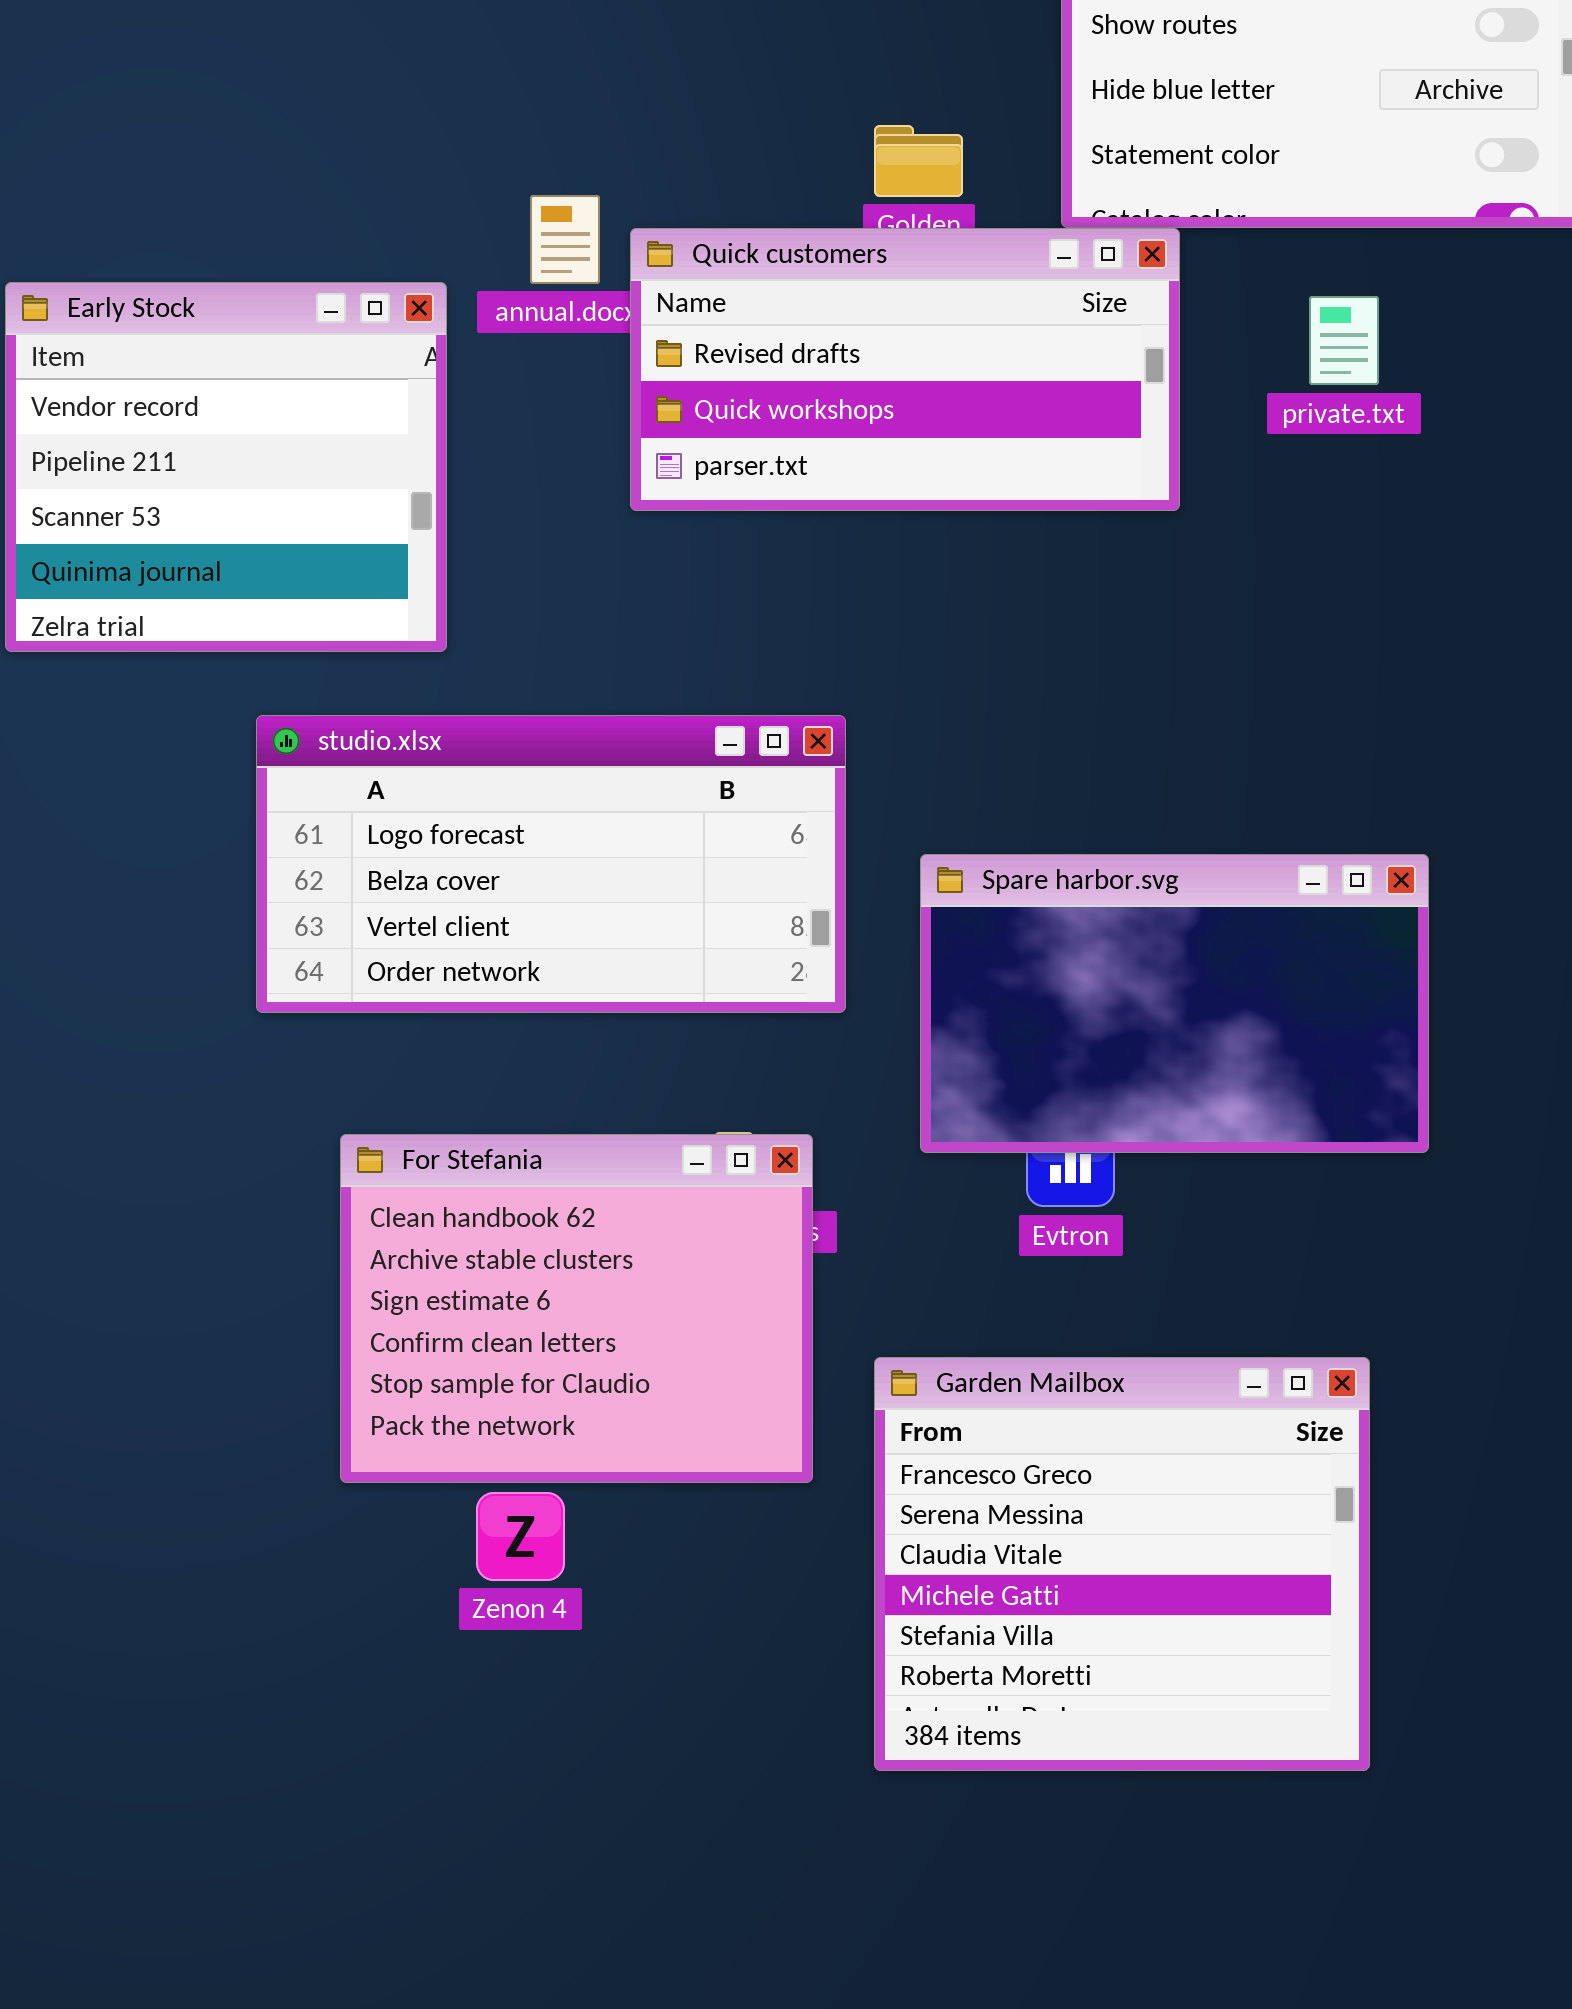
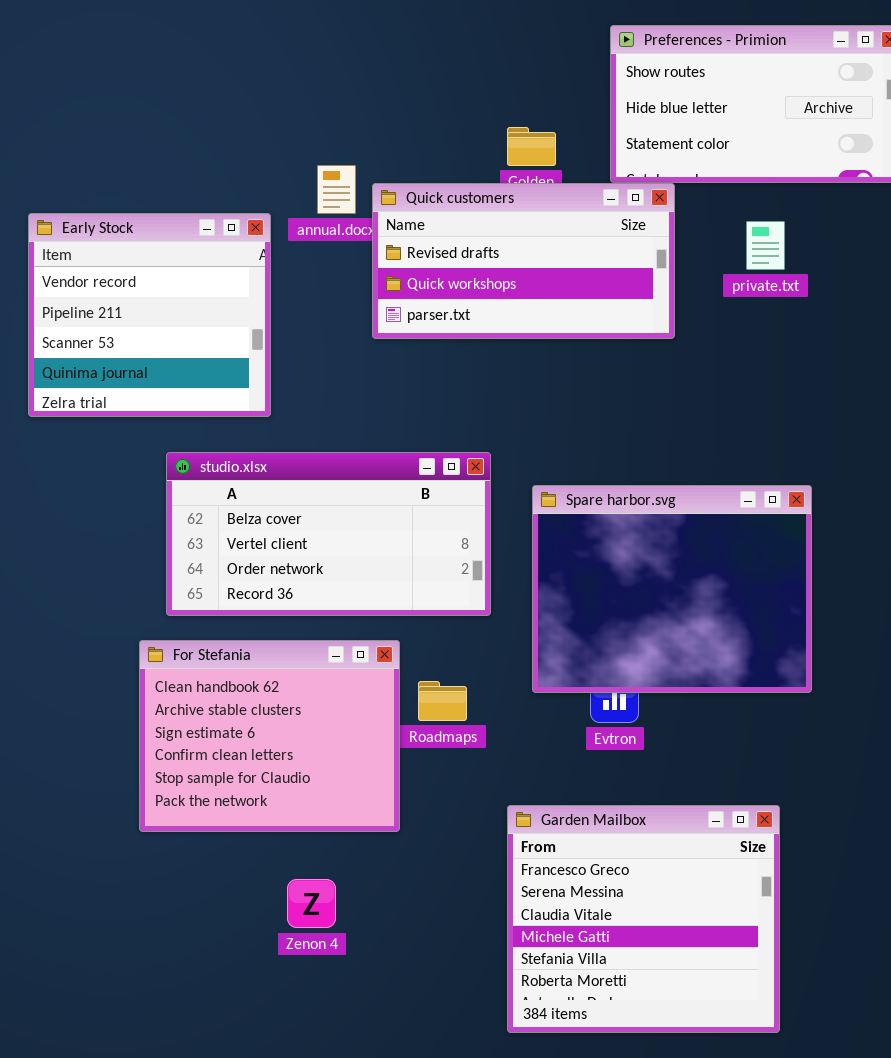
studio.xlsx: [256,715,846,1013] -> [166,452,491,616], scrolled down 1 row
Spare harbor.svg: [920,854,1429,1153] -> [532,485,812,693], resized
For Stefania: [340,1134,813,1483] -> [139,640,400,832], moved

